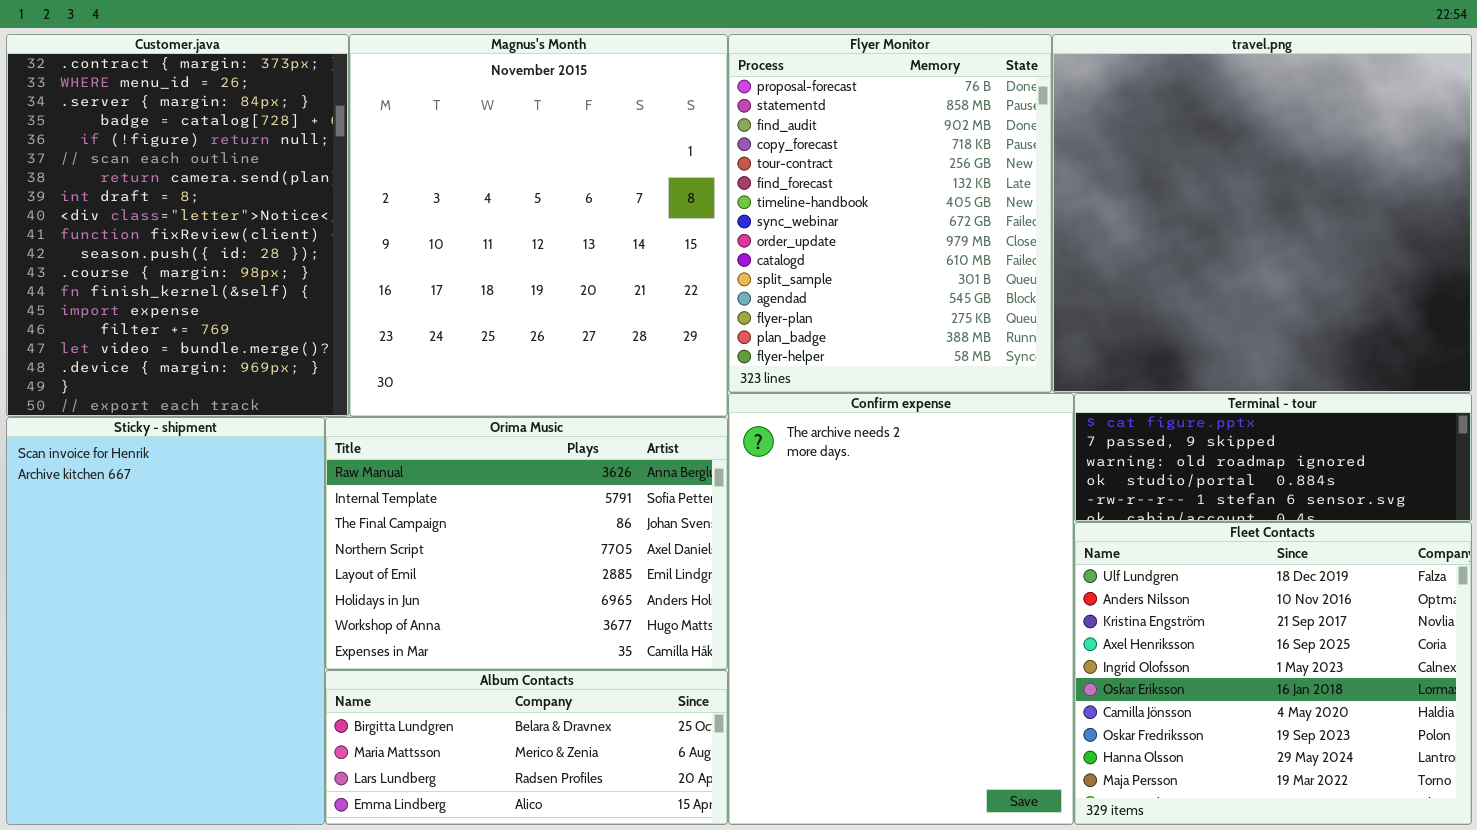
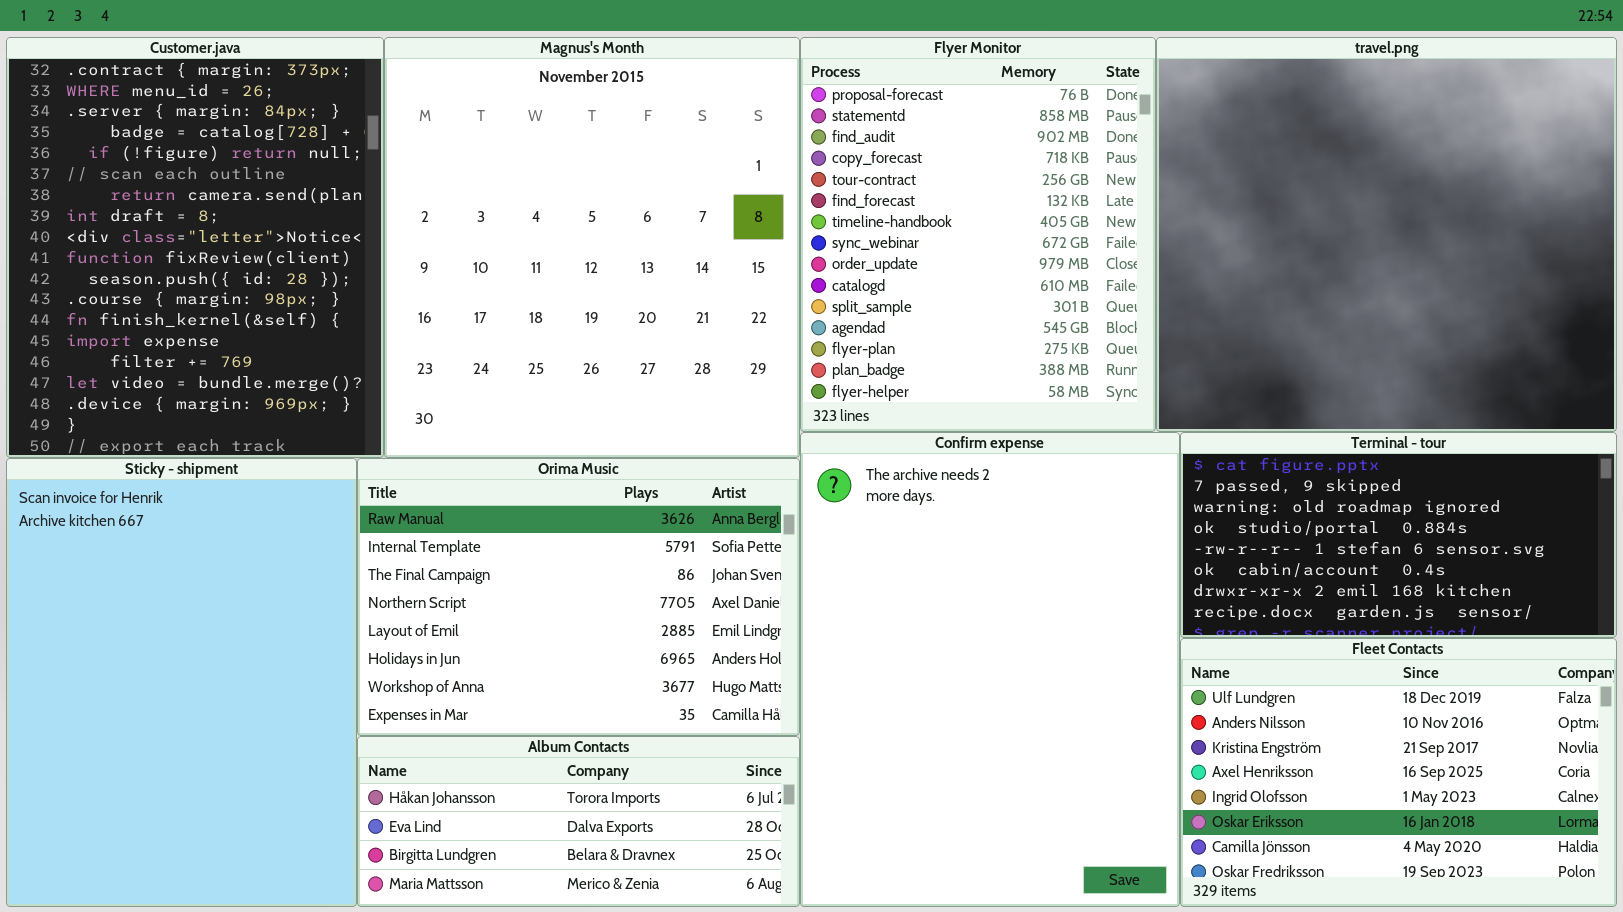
Terminal - tour: [1074,393,1472,522] -> [1180,432,1617,638], resized
Fleet Contacts: [1074,522,1472,825] -> [1180,638,1617,907], resized
Album Contacts: [325,670,728,825] -> [357,736,800,907], scrolled up 2 rows

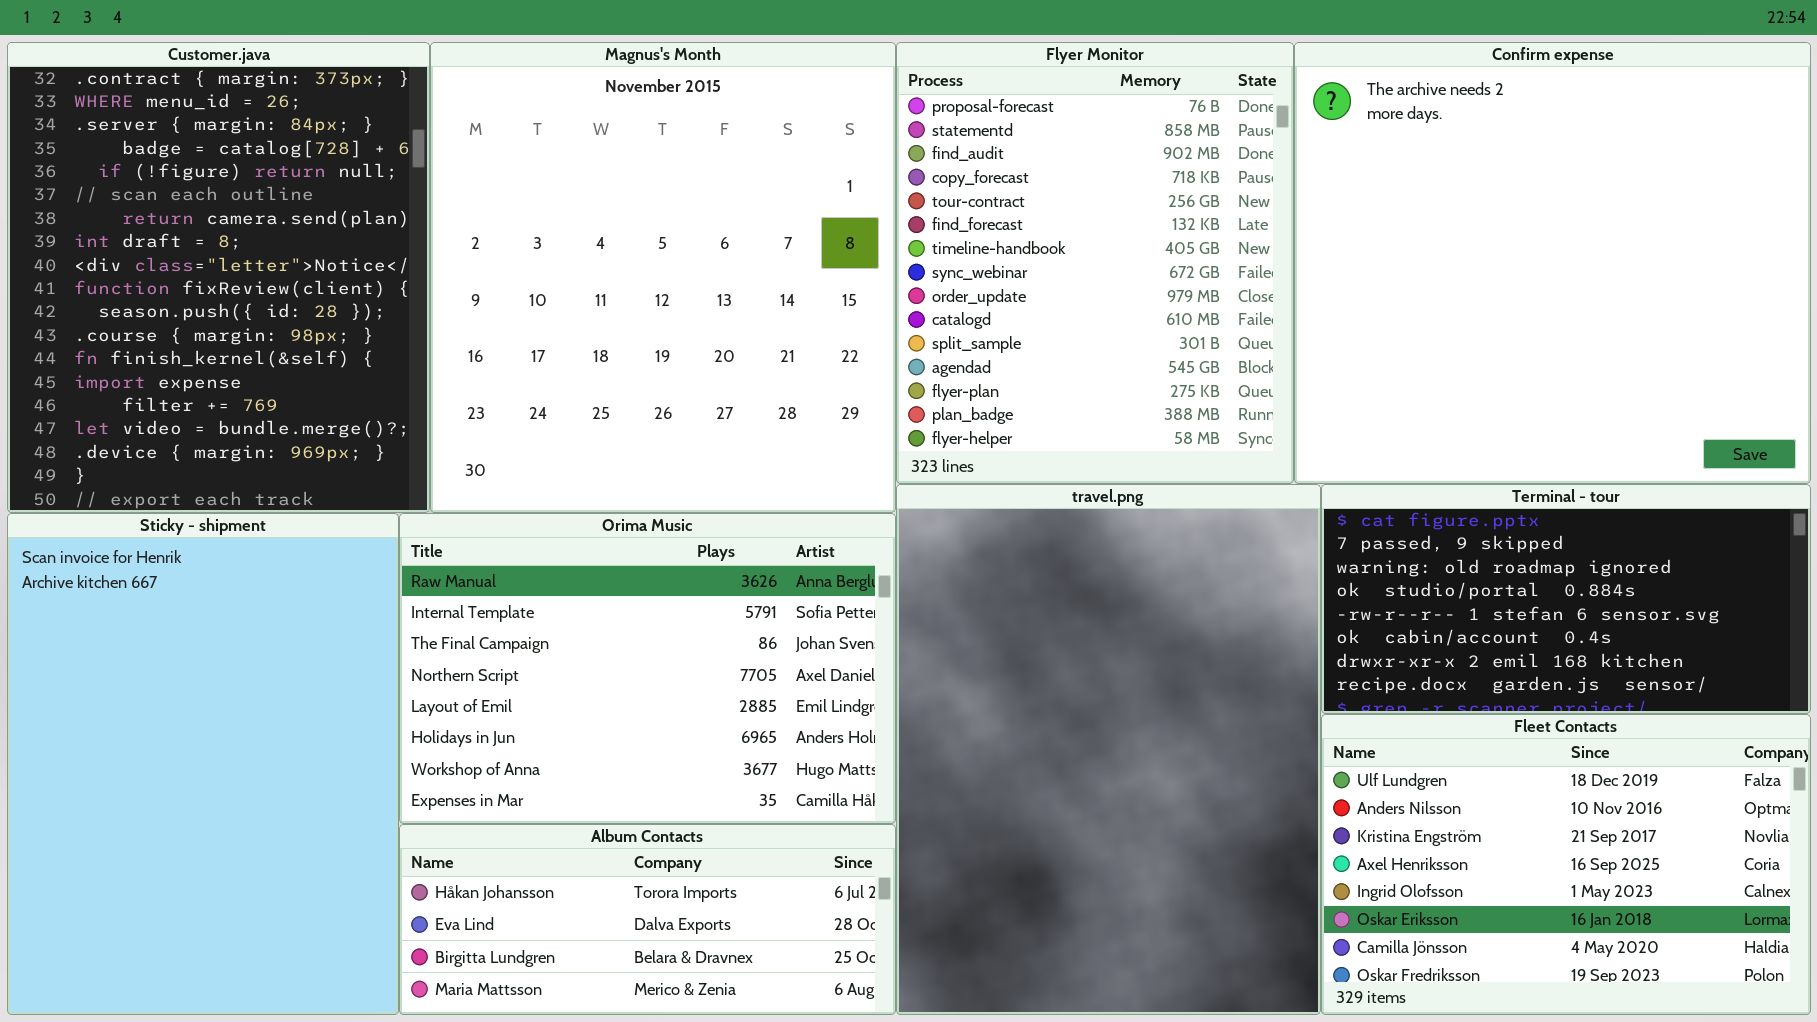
travel.png: [1156,37,1617,432] -> [896,484,1321,1015], moved, resized
Confirm expense: [800,432,1180,907] -> [1294,42,1811,484], moved, resized

